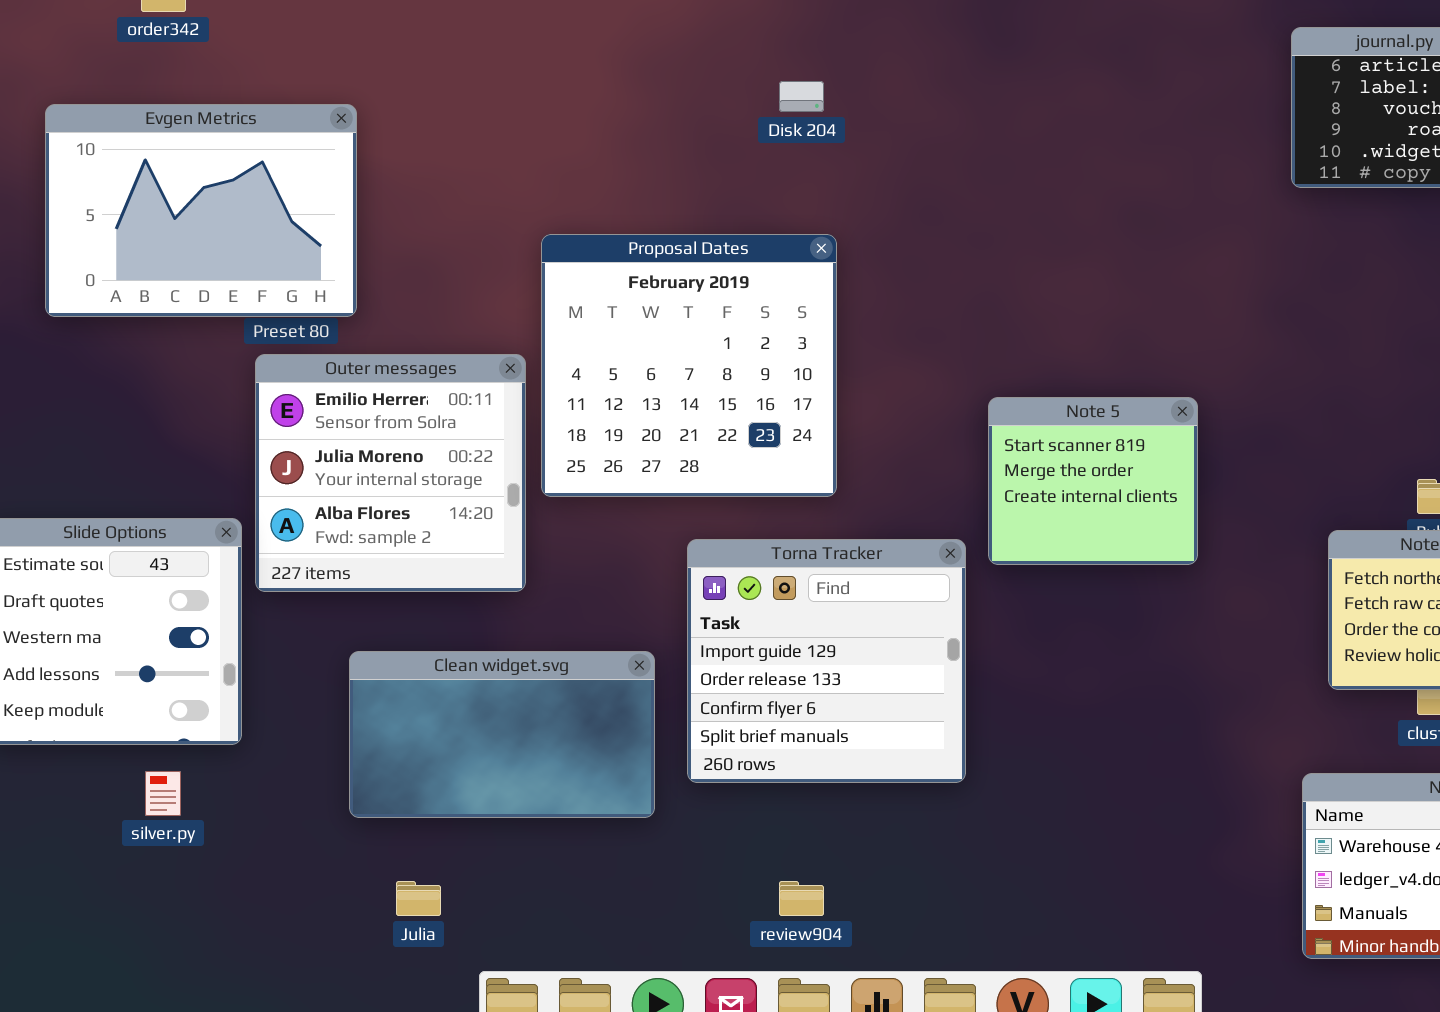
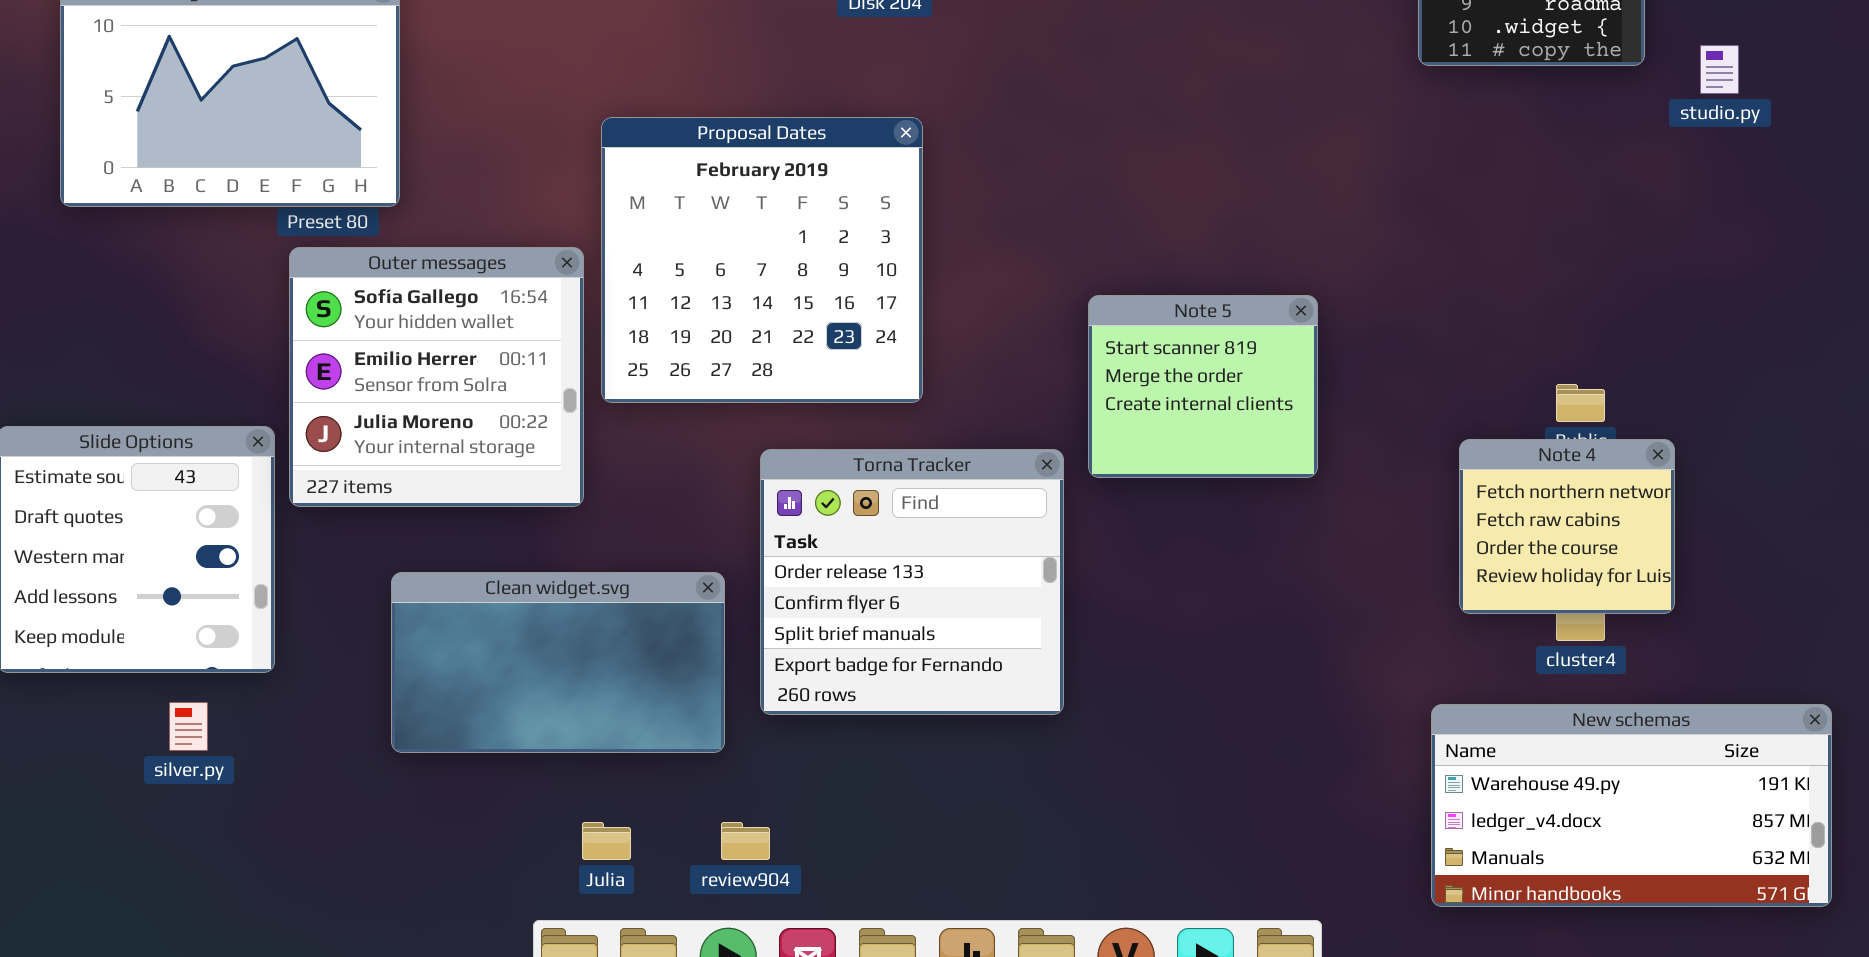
Outer messages: [255,354,526,592] -> [289,247,584,507], scrolled up 1 row
Torna Tracker: [687,539,966,783] -> [760,449,1064,715], scrolled down 1 row
Julia: [396,881,441,916] -> [582,822,631,860], moved
review904: [779,881,824,916] -> [721,822,770,860], moved

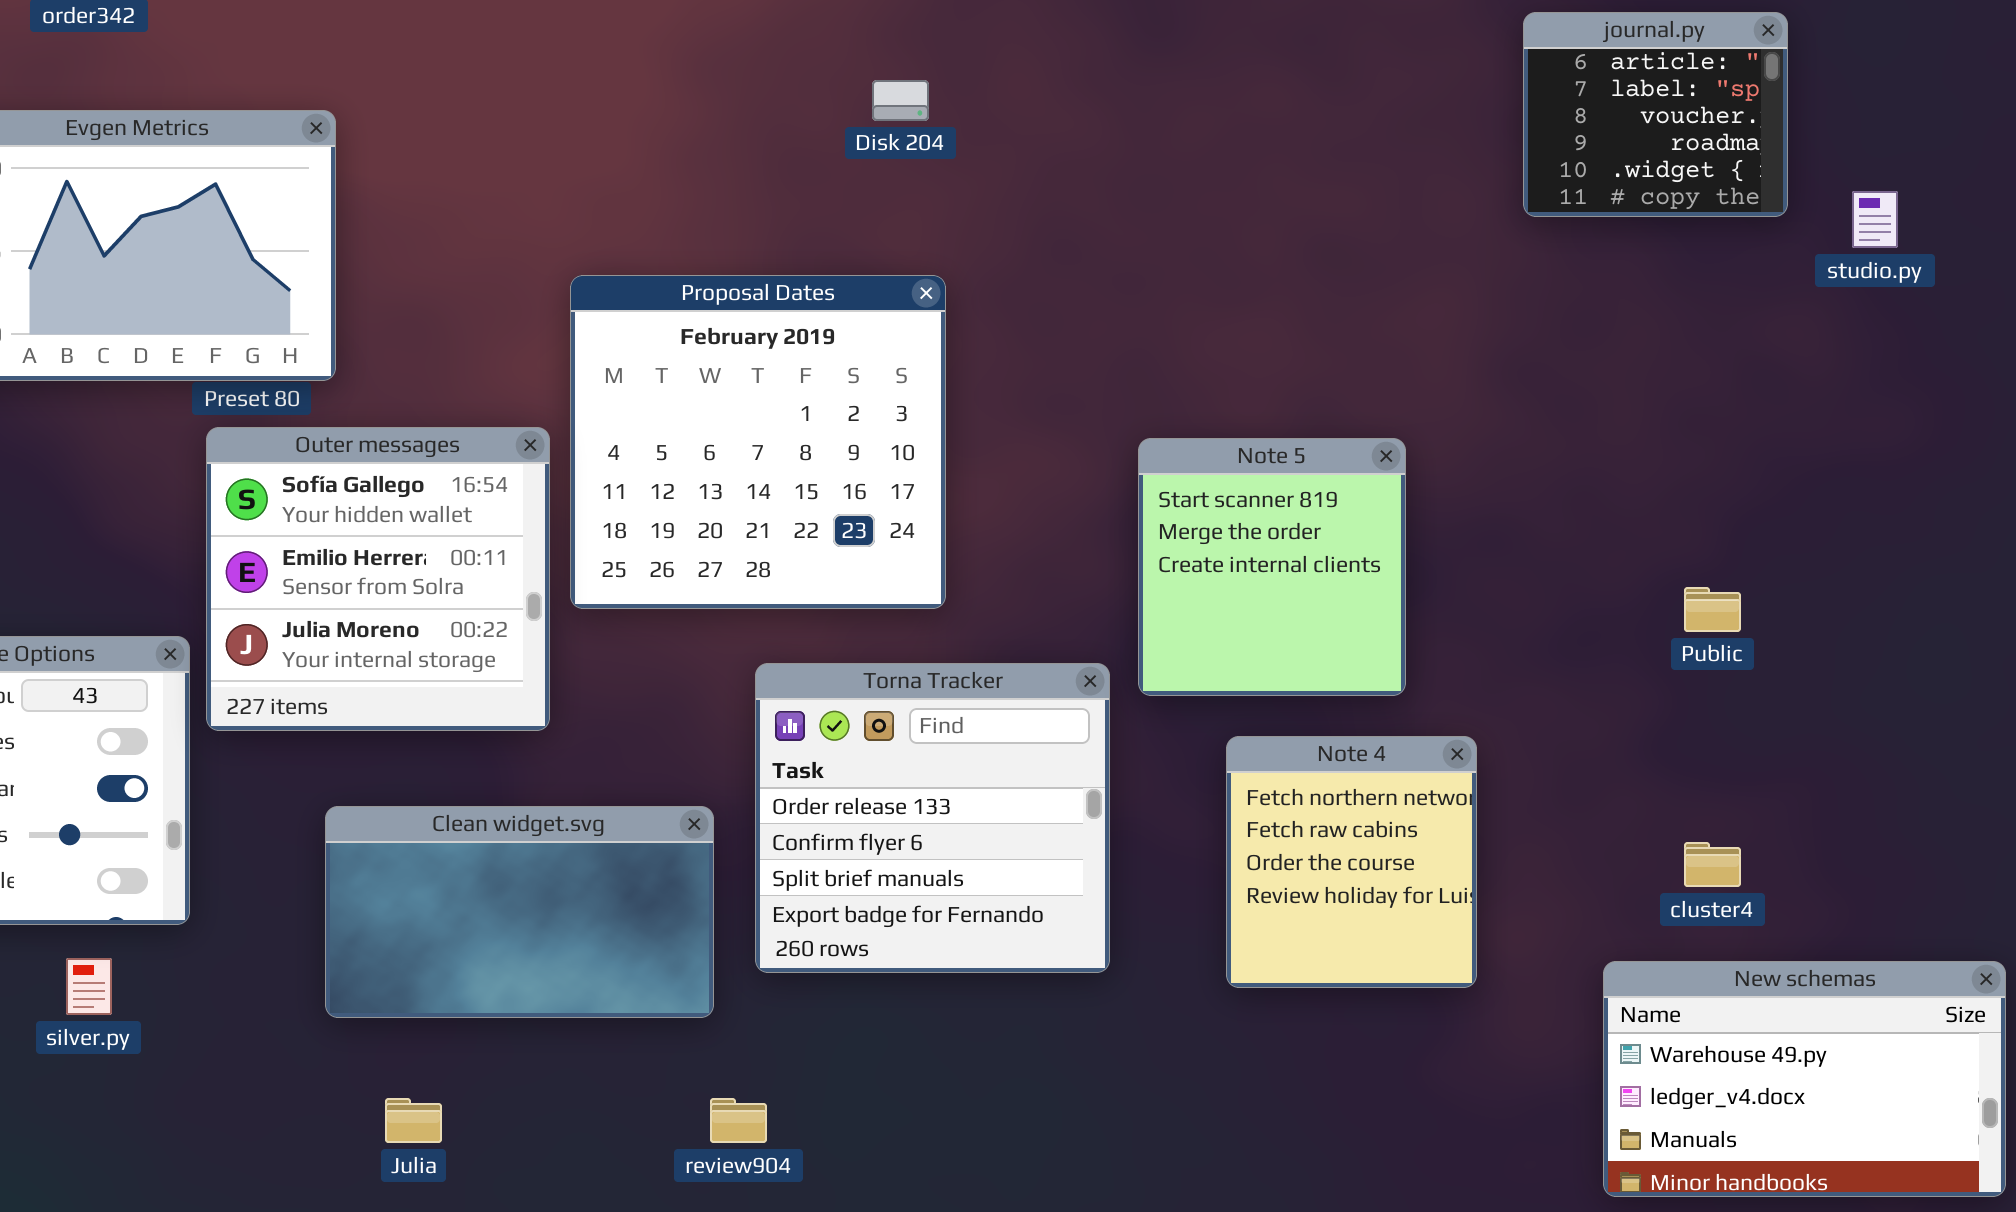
Note 5: [1088,295,1318,478] -> [1138,438,1406,696], resized
Note 4: [1459,439,1675,614] -> [1226,736,1477,988], moved, resized
New schemas: [1431,704,1832,907] -> [1603,961,2006,1197], resized
Julia: [582,822,631,860] -> [385,1098,442,1143], moved

